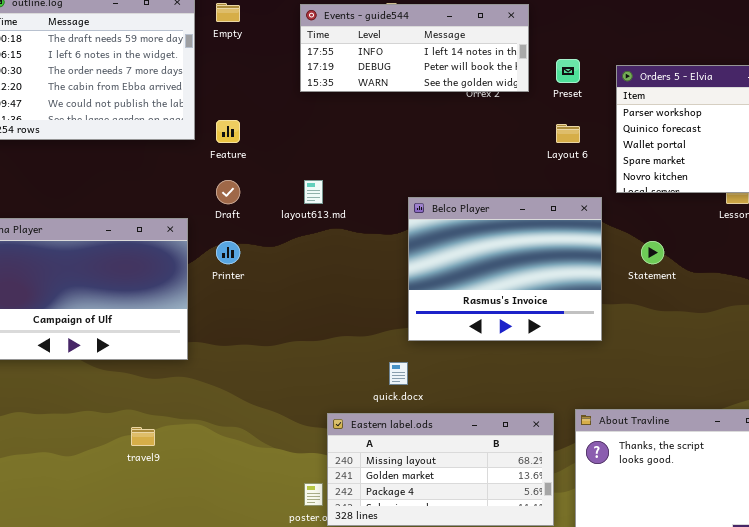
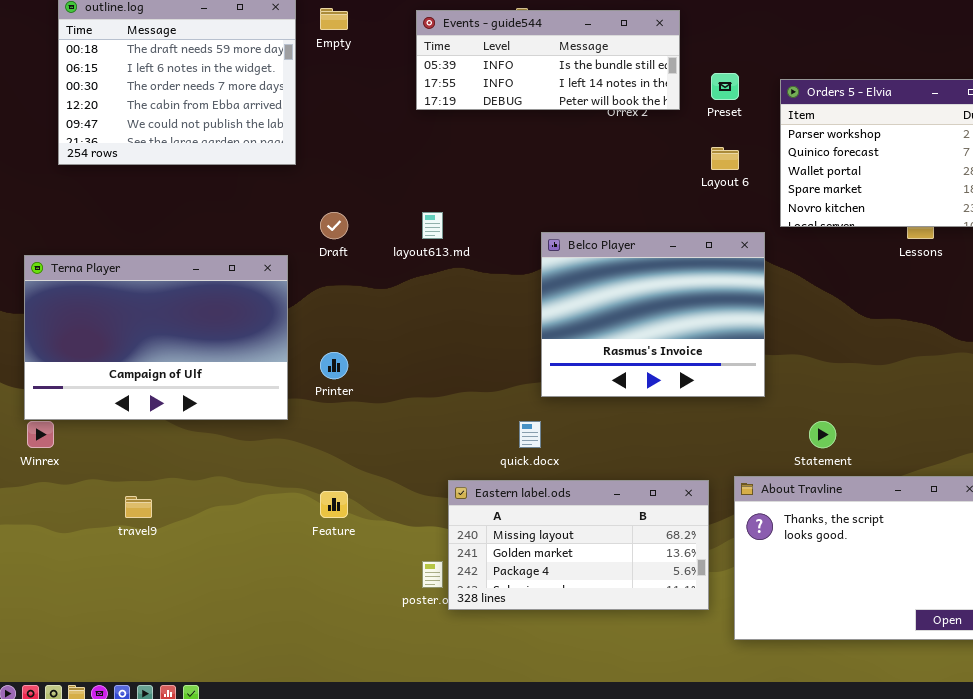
Events - guide544: [300,4,529,92] -> [416,10,680,110], scrolled up 1 row
Feature: [216,120,240,143] -> [320,491,348,518], moved
Printer: [216,241,240,264] -> [320,352,348,379], moved
Statement: [641,241,664,264] -> [809,421,836,448], moved
travel9: [131,427,155,446] -> [125,496,152,518], moved

